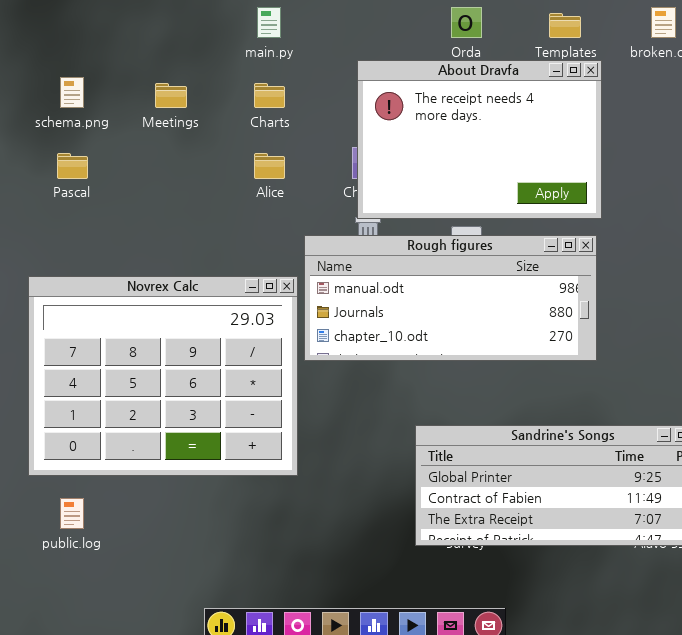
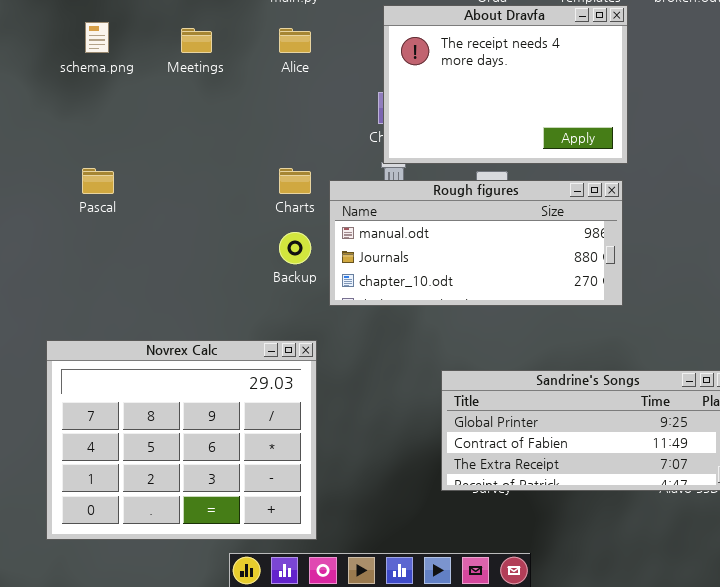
Charts: [254,83,285,108] -> [279,168,311,194], moved
Pascal: [57,153,88,179] -> [82,168,114,194], moved
Alice: [254,153,285,179] -> [279,28,311,53], moved
Novrex Calc: [28,276,298,476] -> [46,340,317,540], moved

